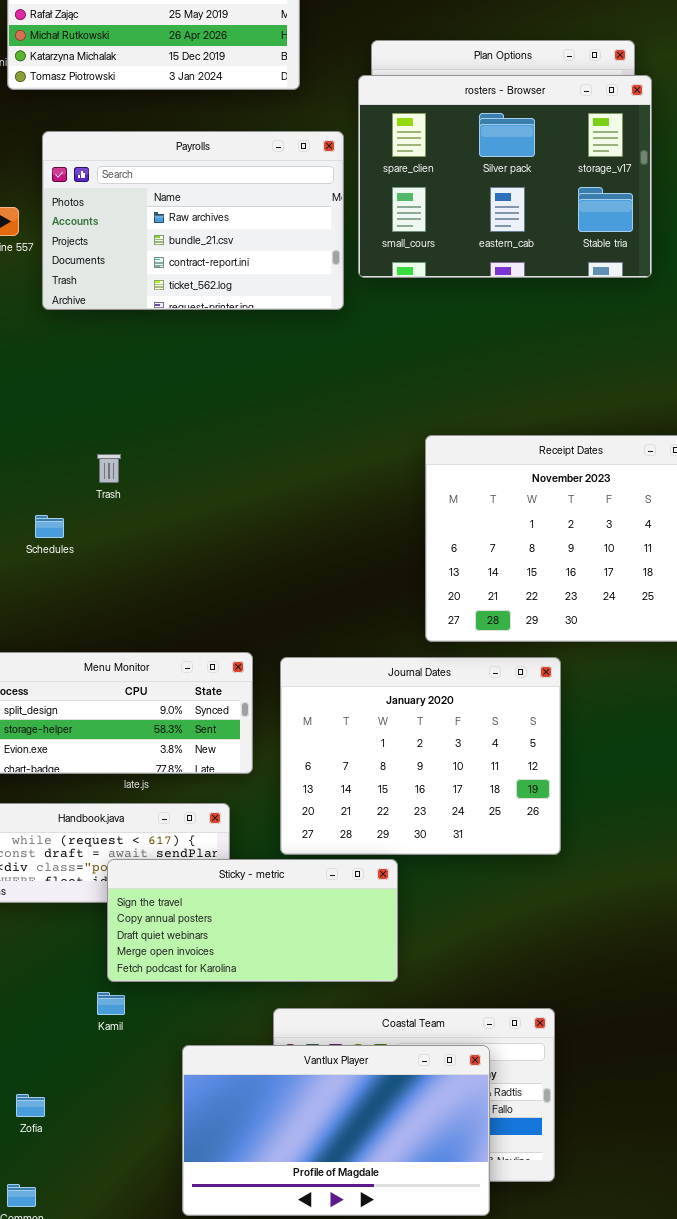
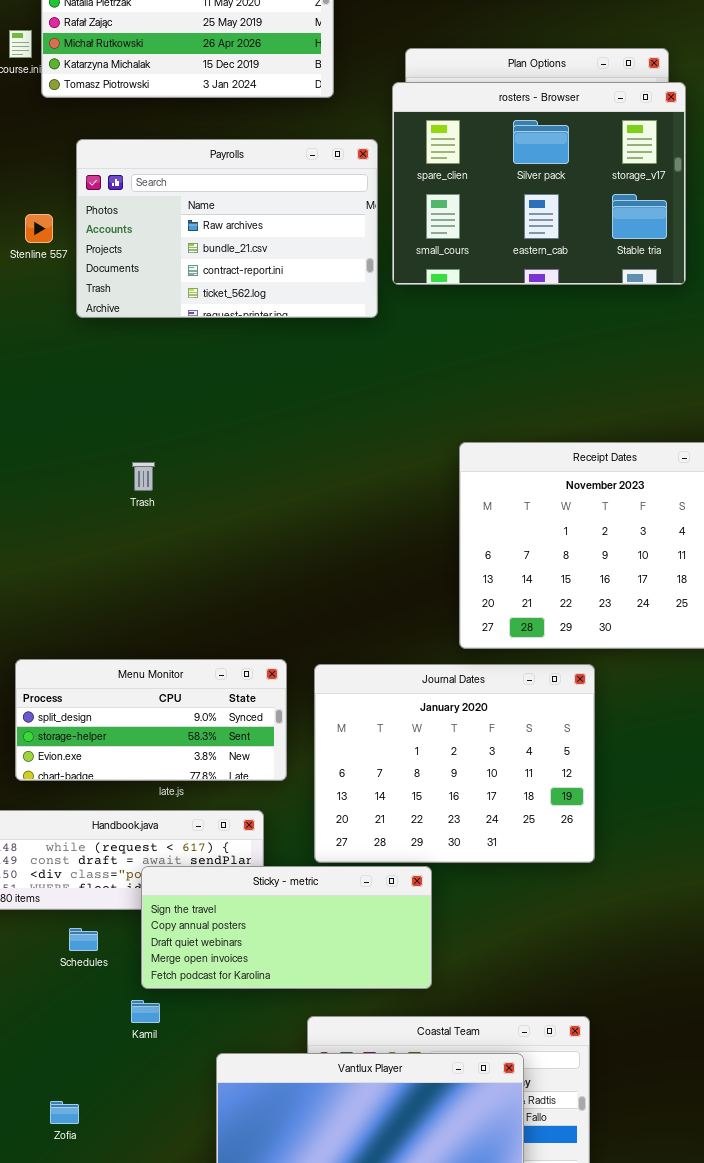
Schedules: [35,515,64,538] -> [69,928,98,951], moved

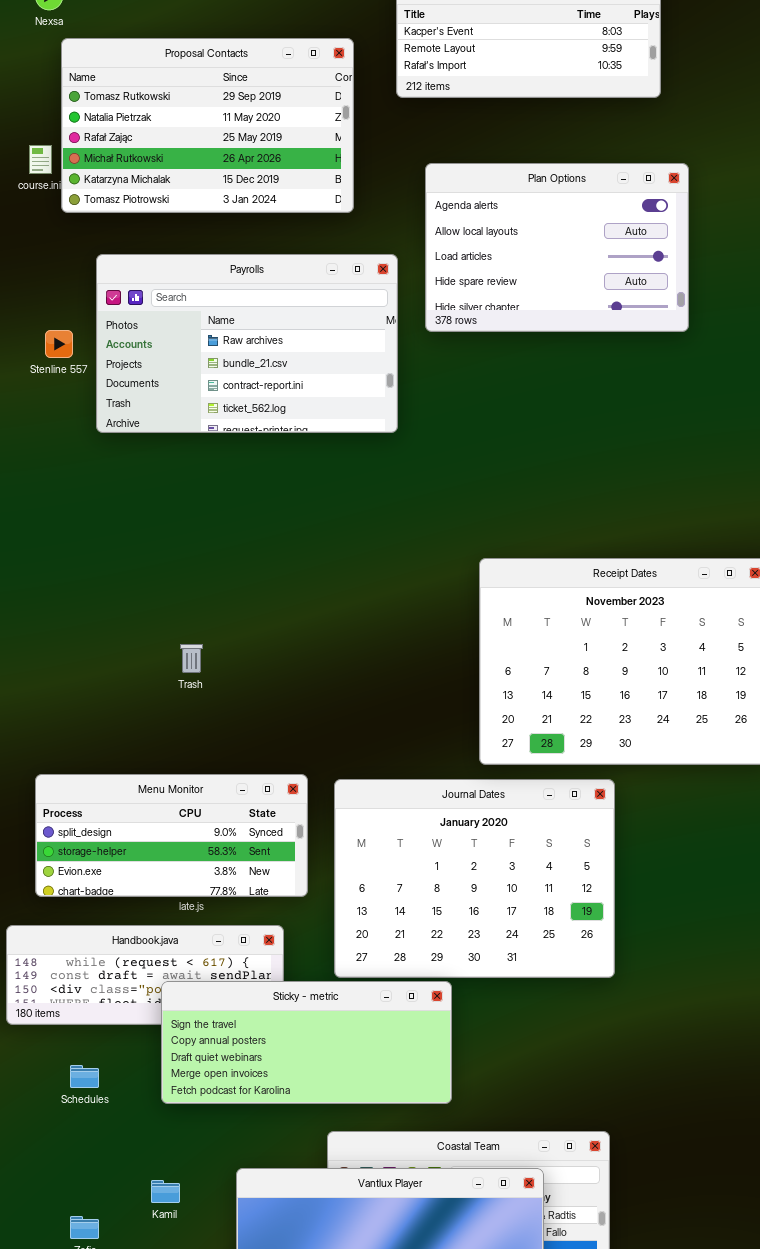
rosters - Browser: [392,82,686,285] -> none, closed
Trash: [132,462,155,491] -> [180,644,203,673], moved
Schedules: [69,928,98,951] -> [70,1065,99,1088], moved
Kamil: [131,1000,160,1023] -> [151,1180,180,1203], moved

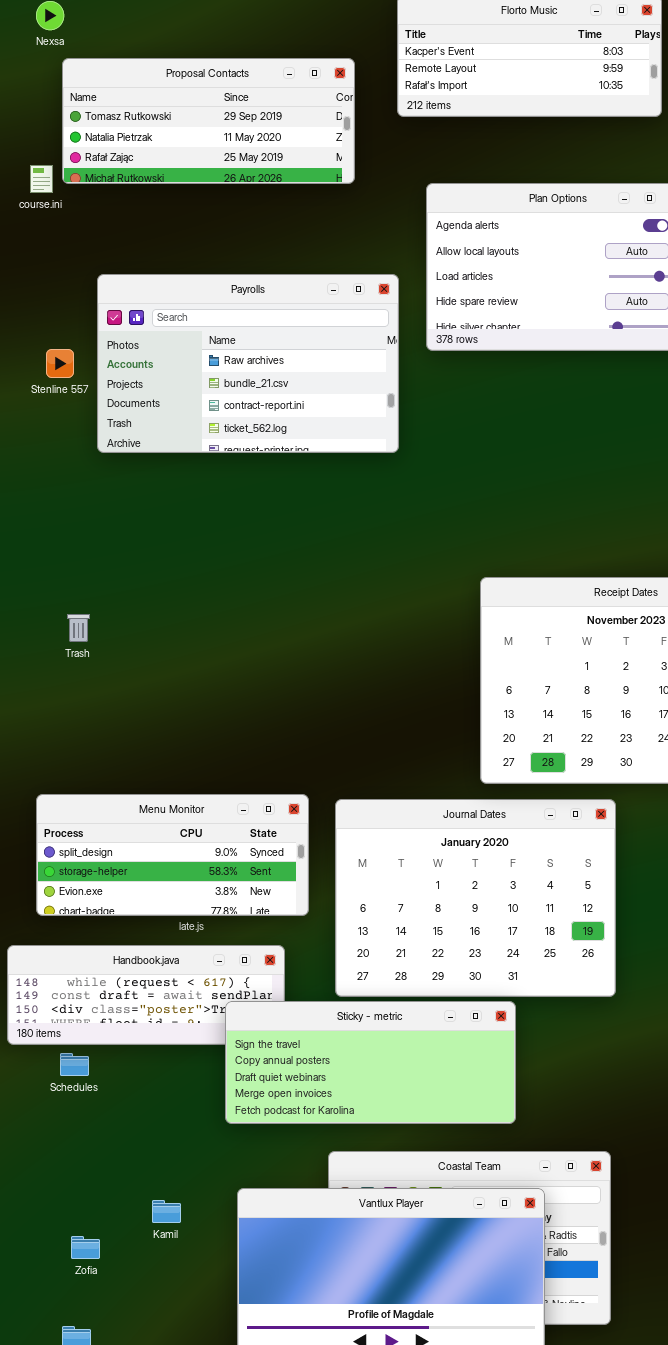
Proposal Contacts: [61,38,354,213] -> [62,58,355,184], resized
Trash: [180,644,203,673] -> [67,614,90,642], moved
Sticky - metric: [161,981,452,1104] -> [225,1001,516,1124], moved
Schedules: [70,1065,99,1088] -> [60,1053,89,1076], moved

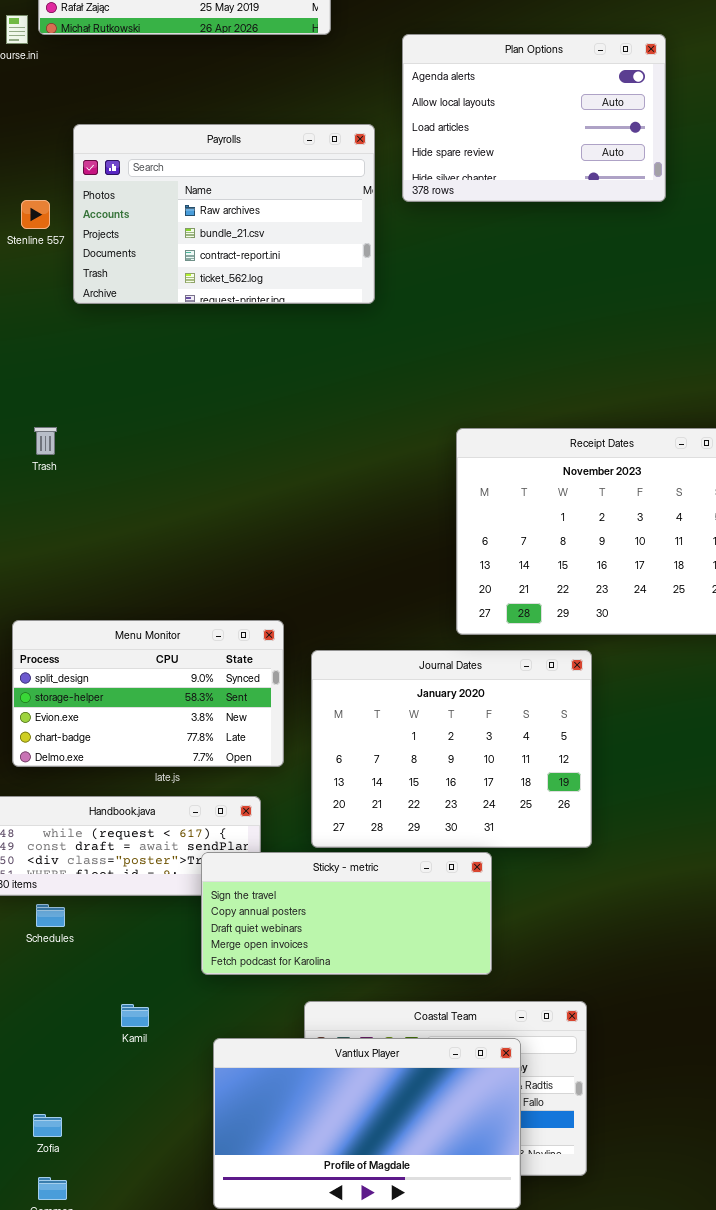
Trash: [67,614,90,642] -> [34,427,57,455], moved
Menu Monitor: [36,794,309,916] -> [12,620,284,767], resized
Kamil: [152,1200,181,1223] -> [121,1004,149,1027], moved
Zofia: [71,1236,100,1259] -> [33,1114,62,1137], moved

